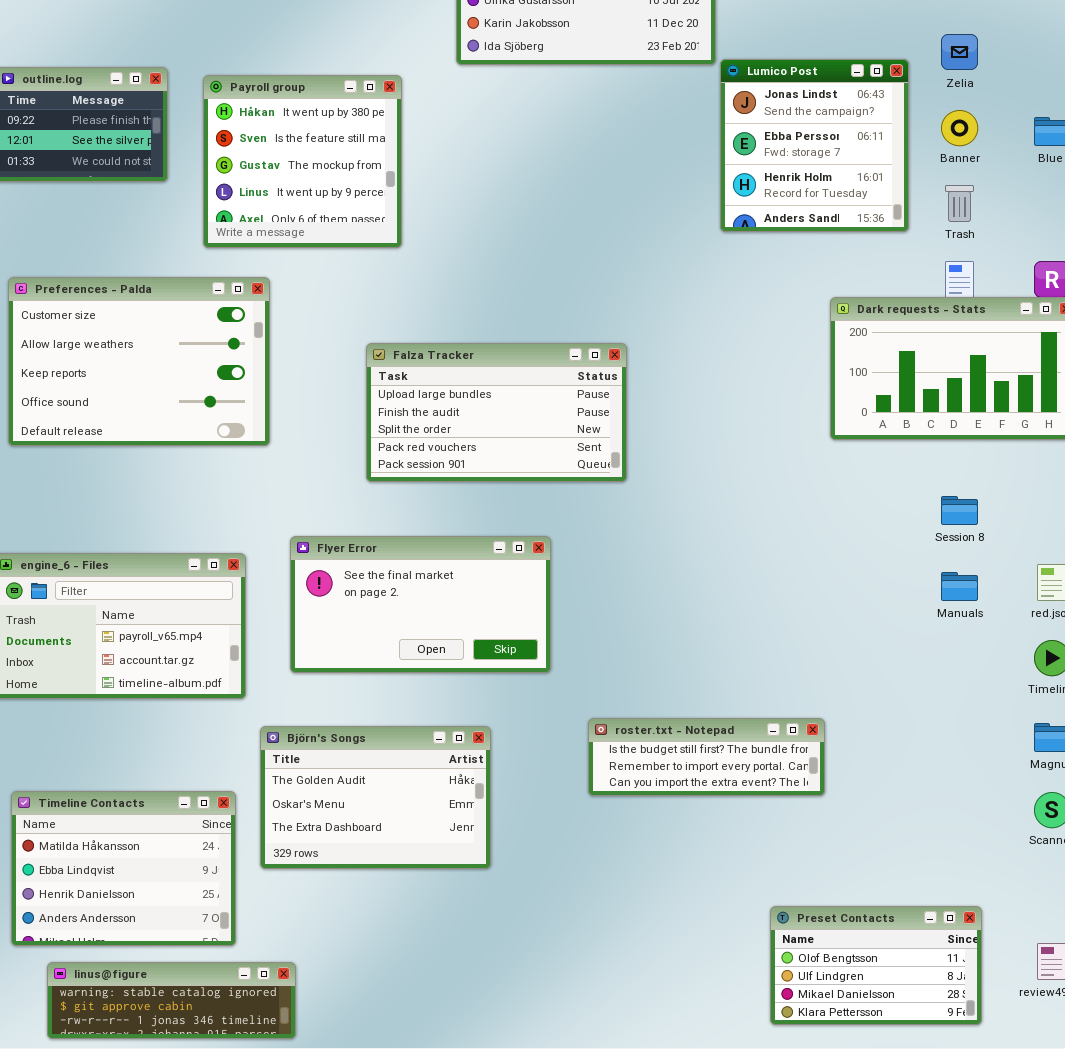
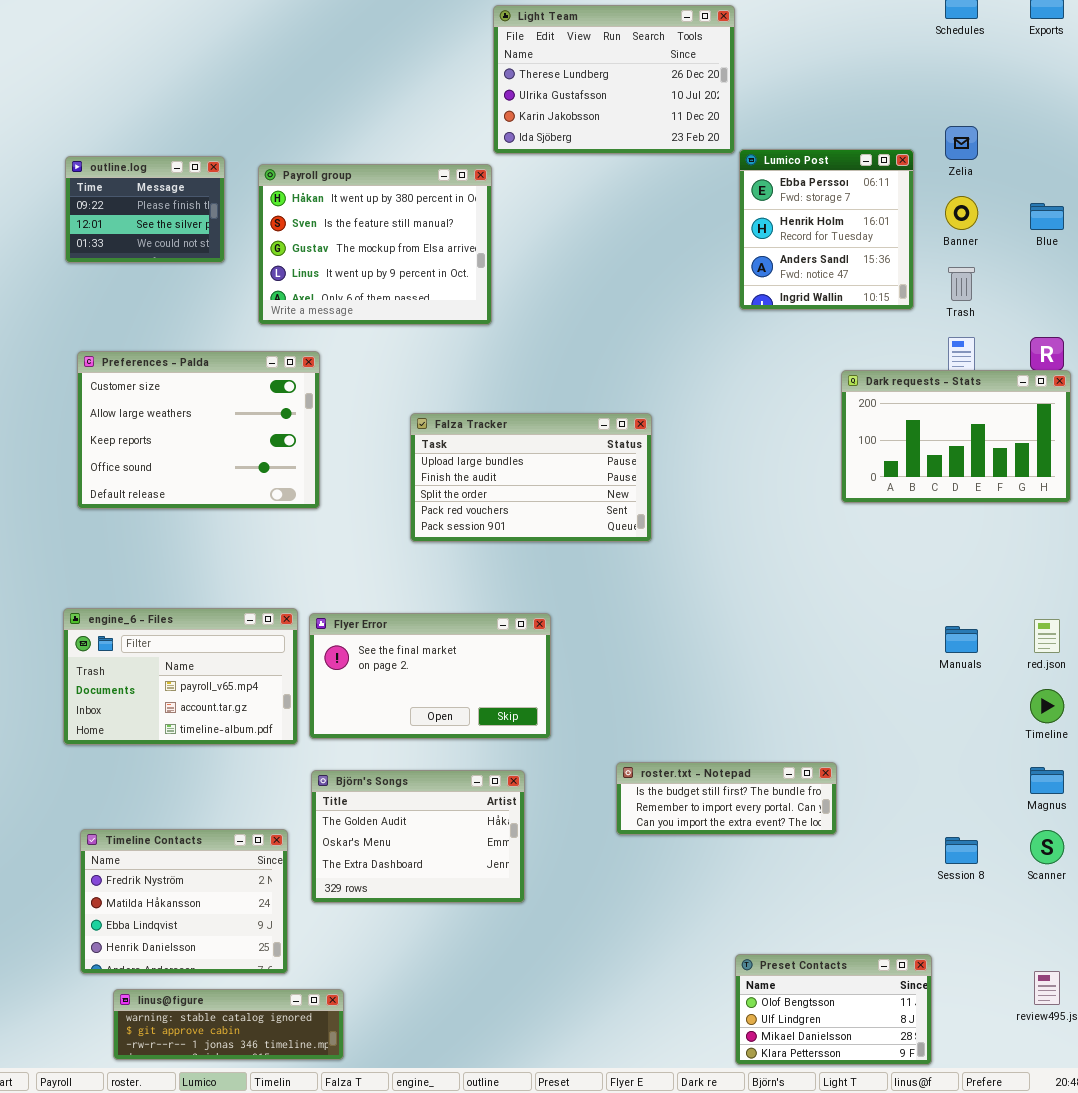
Lumico Post: [720,59,909,232] -> [739,149,914,310], scrolled down 1 row
Payroll group: [203,75,402,248] -> [258,164,492,325], resized
Session 8: [941,496,978,525] -> [945,837,978,864], moved
Flyer Error: [290,536,551,673] -> [309,613,551,739], moved
Timeline Contacts: [11,791,236,946] -> [80,829,288,974], scrolled up 1 row
Preset Contacts: [770,906,982,1025] -> [735,954,932,1065], moved

